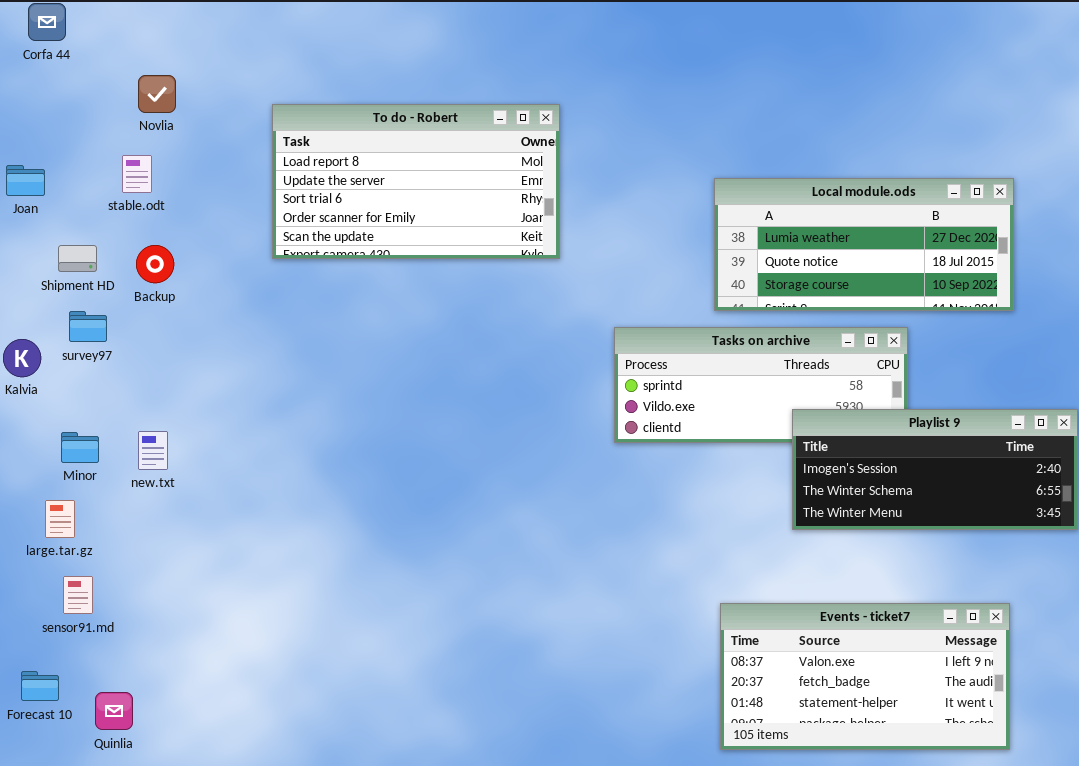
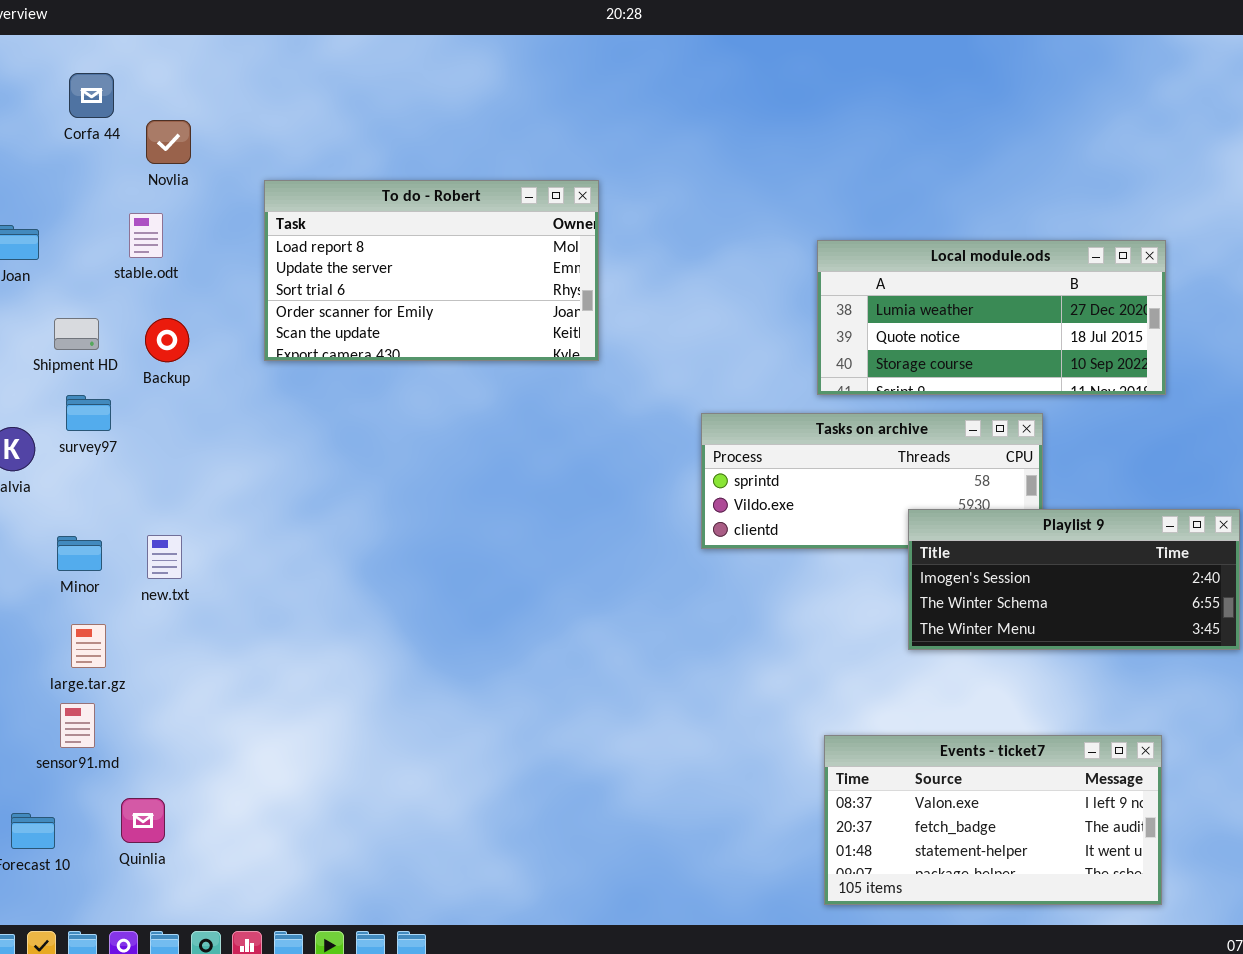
Corfa 44: [28,3,66,41] -> [69,73,114,118], moved
To do - Robert: [272,104,560,259] -> [264,180,599,361], moved
large.tar.gz: [45,500,75,538] -> [71,624,106,668], moved
Quinlia: [95,692,133,730] -> [121,798,165,843], moved

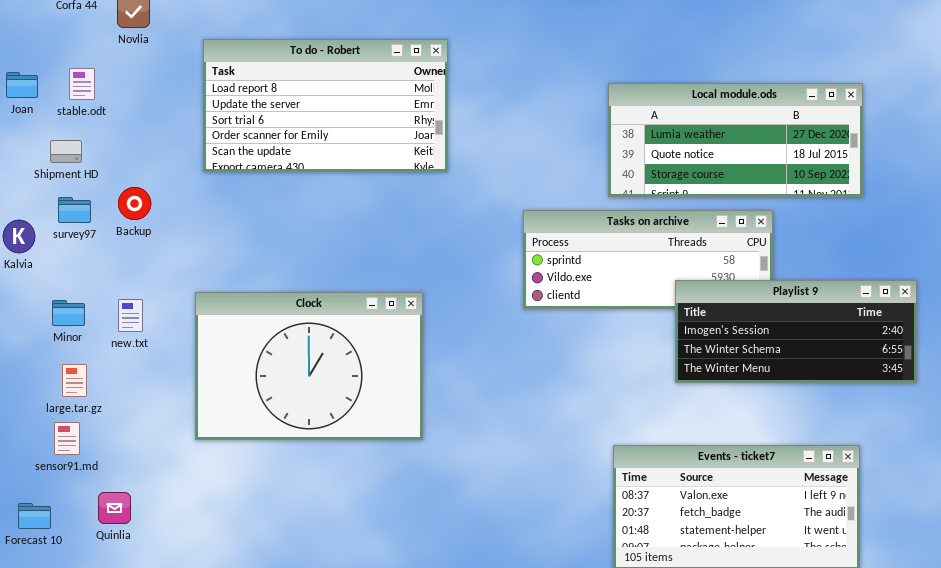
stable.odt: [129,213,163,258] -> [69,68,95,100], moved
Backup: [145,318,189,362] -> [118,187,151,220], moved
Clock: none -> [195,292,423,440], opened

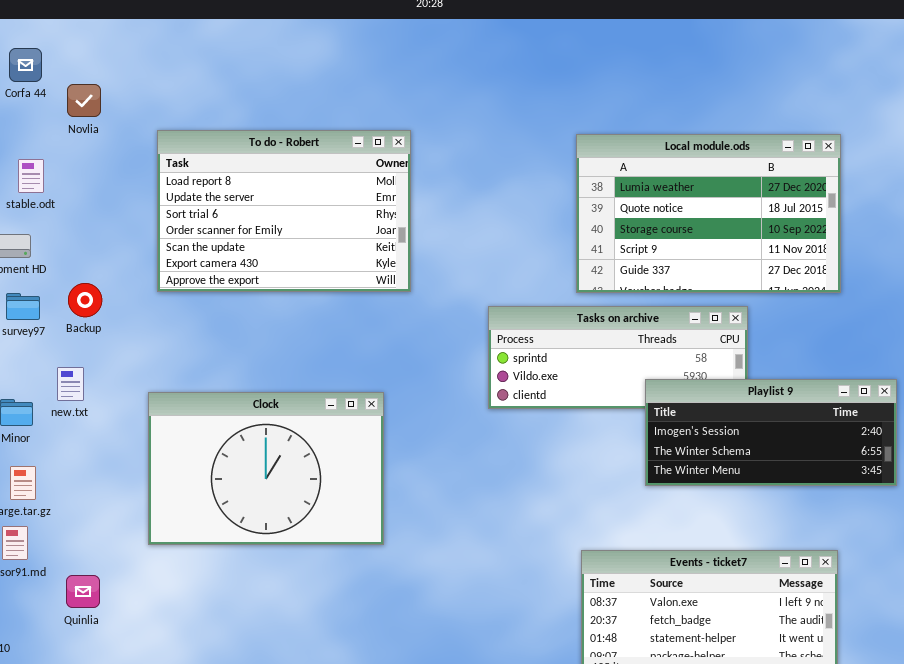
To do - Robert: [203,39,448,172] -> [157,130,411,292], resized
Local module.ods: [608,83,863,197] -> [576,134,841,293], resized
new.txt: [118,299,143,332] -> [57,367,84,401], moved
Quinlia: [98,492,131,524] -> [66,575,100,608], moved

